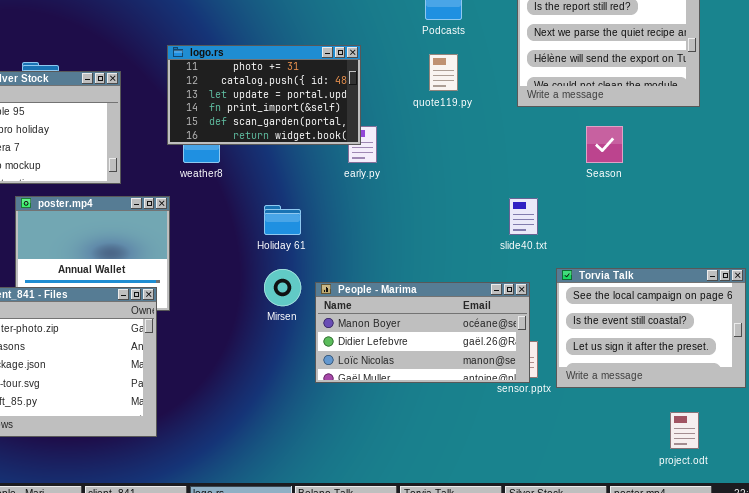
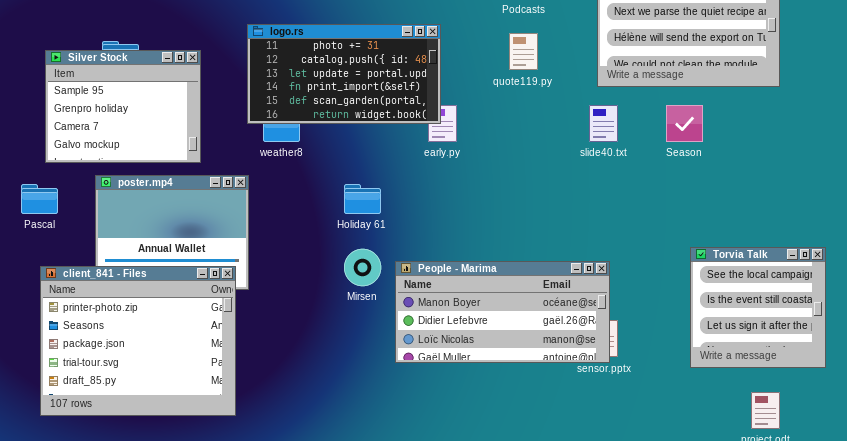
slide40.txt: [509,198,538,235] -> [589,105,618,142], moved
Torvia Talk: [556,268,746,388] -> [690,247,826,368], resized

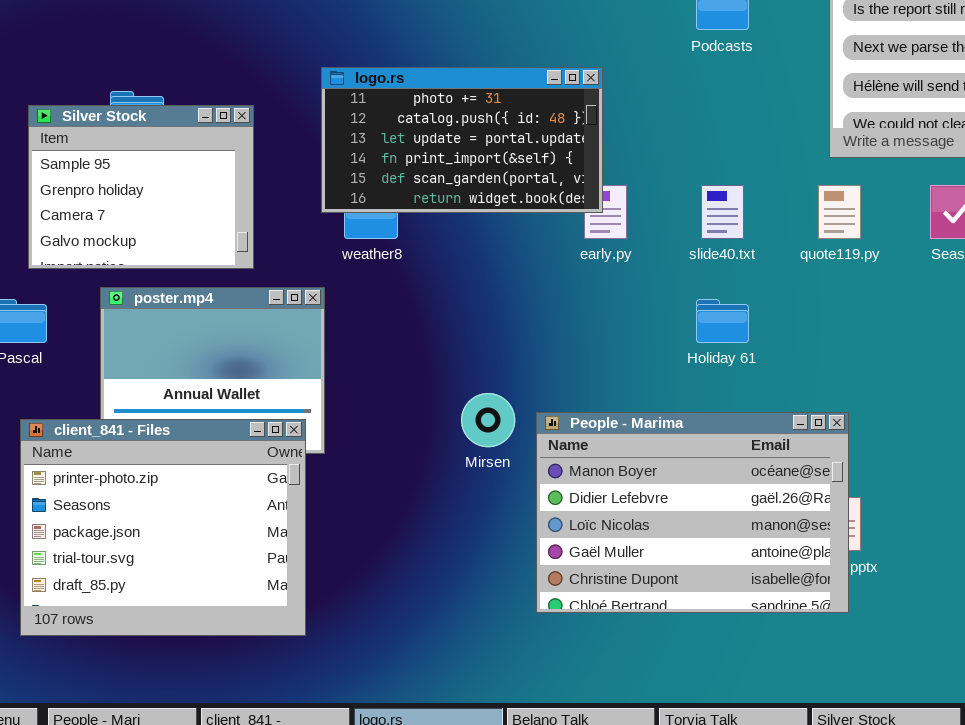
quote119.py: [509,33,538,70] -> [818,185,861,239], moved
slide40.txt: [589,105,618,142] -> [701,185,744,239], moved
Holiday 61: [344,184,381,214] -> [696,299,749,343], moved
People - Marima: [395,261,610,363] -> [536,412,849,613], resized

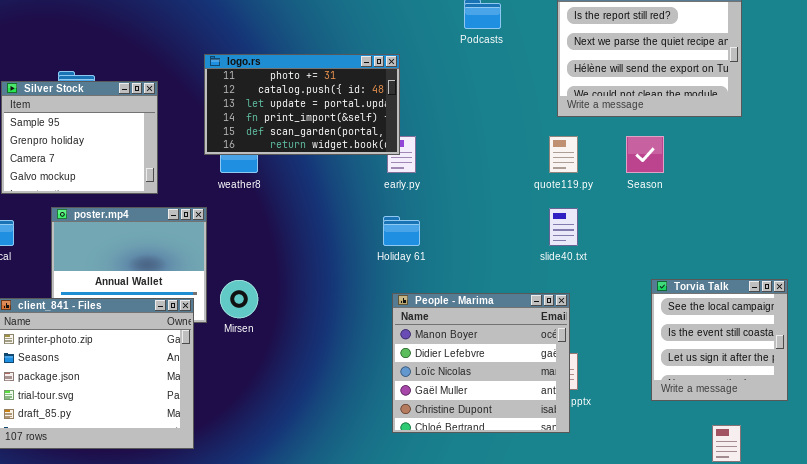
slide40.txt: [701,185,744,239] -> [549,208,578,246], moved
Holiday 61: [696,299,749,343] -> [383,216,420,246], moved
Mirsen: [461,393,515,447] -> [220,280,258,318], moved
People - Marima: [536,412,849,613] -> [392,293,570,433], resized

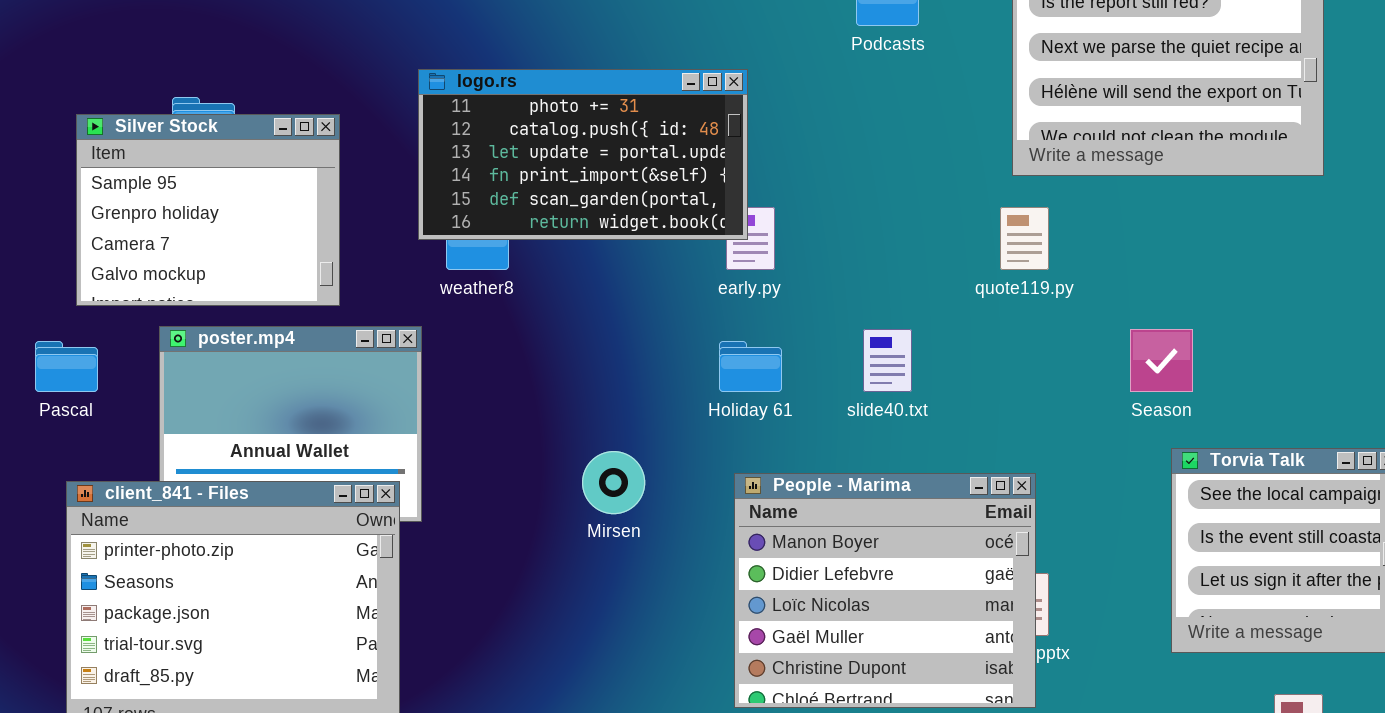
Season: [626,136,664,173] -> [1130,329,1193,392], moved
slide40.txt: [549,208,578,246] -> [863,329,912,392], moved
Mirsen: [220,280,258,318] -> [582,451,645,514], moved

